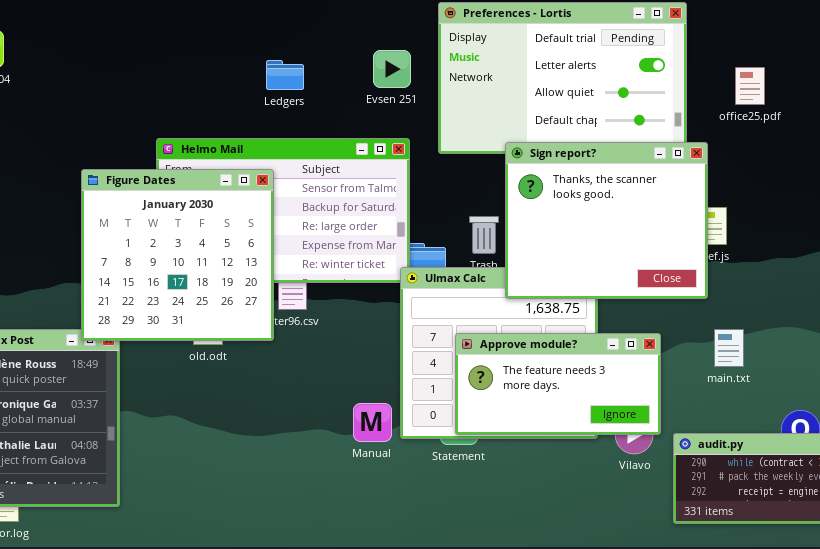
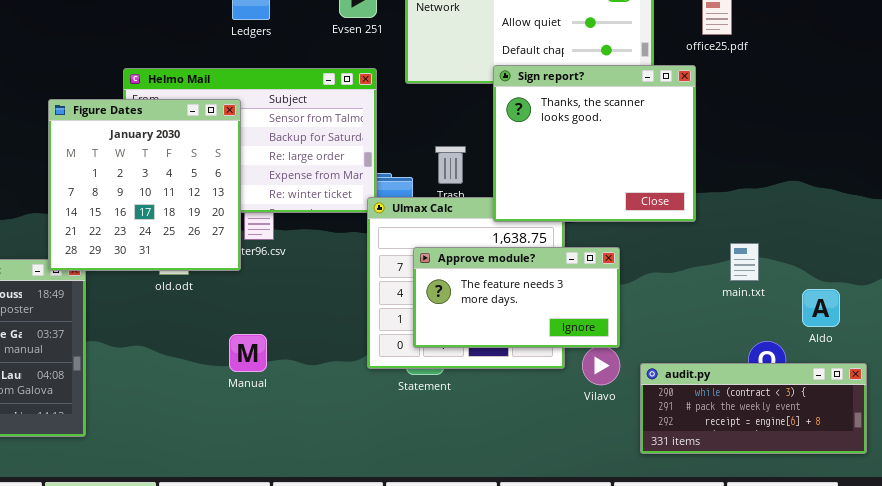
Sign report?: [505,142,708,299] -> [493,65,696,222], moved
main.txt: [714,329,744,367] -> [730,243,759,281], moved
Approve module?: [455,333,661,435] -> [413,247,620,348], moved
Manual: [353,403,392,442] -> [229,334,267,372], moved

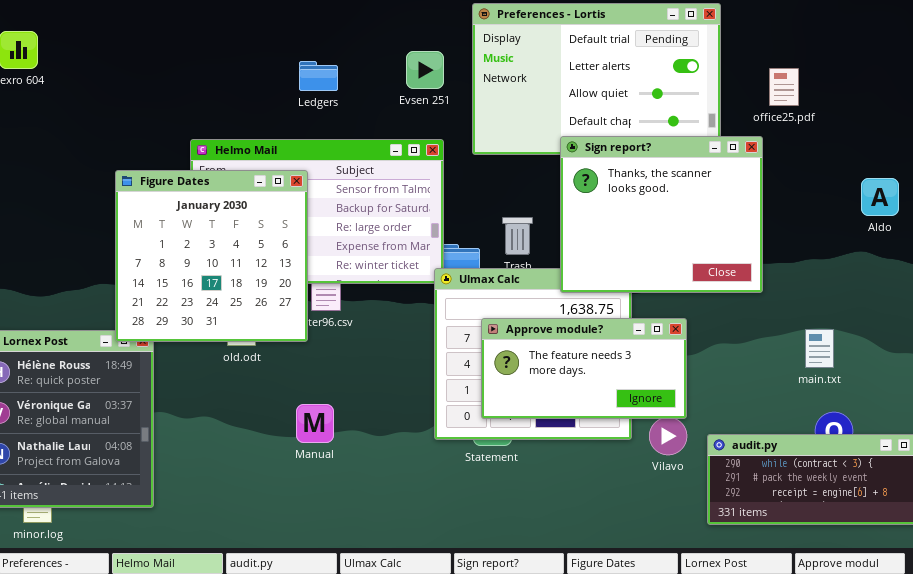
main.txt: [730,243,759,281] -> [805,329,834,368], moved
Aldo: [802,289,840,327] -> [861,178,899,216], moved

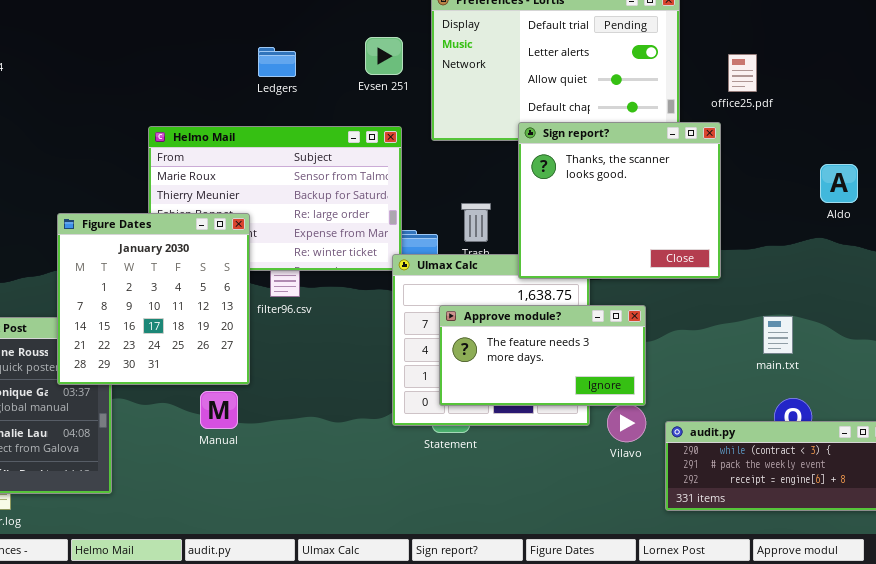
Figure Dates: [115,170,308,342] -> [57,213,250,385], moved
Manual: [296,404,334,443] -> [200,391,238,429], moved

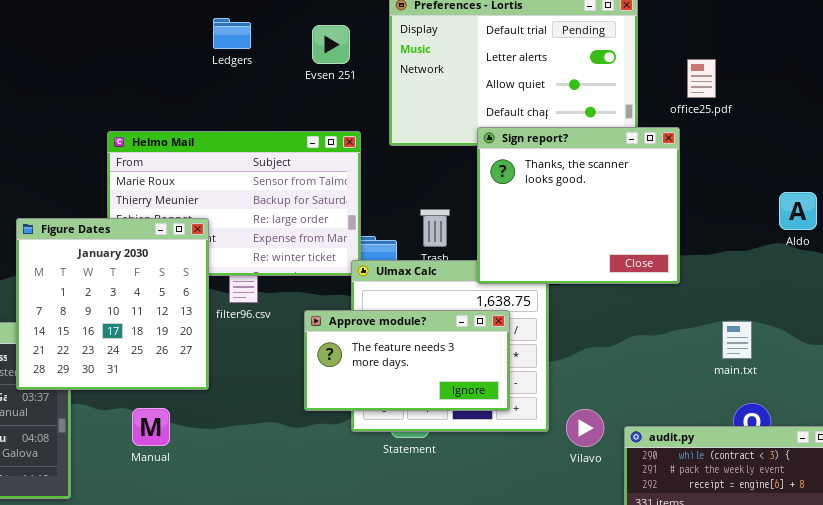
Evsen 251: [365,37,403,75] -> [312,25,350,64], moved
Ledgers: [258,47,296,77] -> [213,18,251,49], moved
Aldo: [820,164,858,203] -> [779,192,817,230], moved
Approve module?: [439,305,646,406] -> [304,310,510,411], moved
Manual: [200,391,238,429] -> [132,408,170,446], moved

